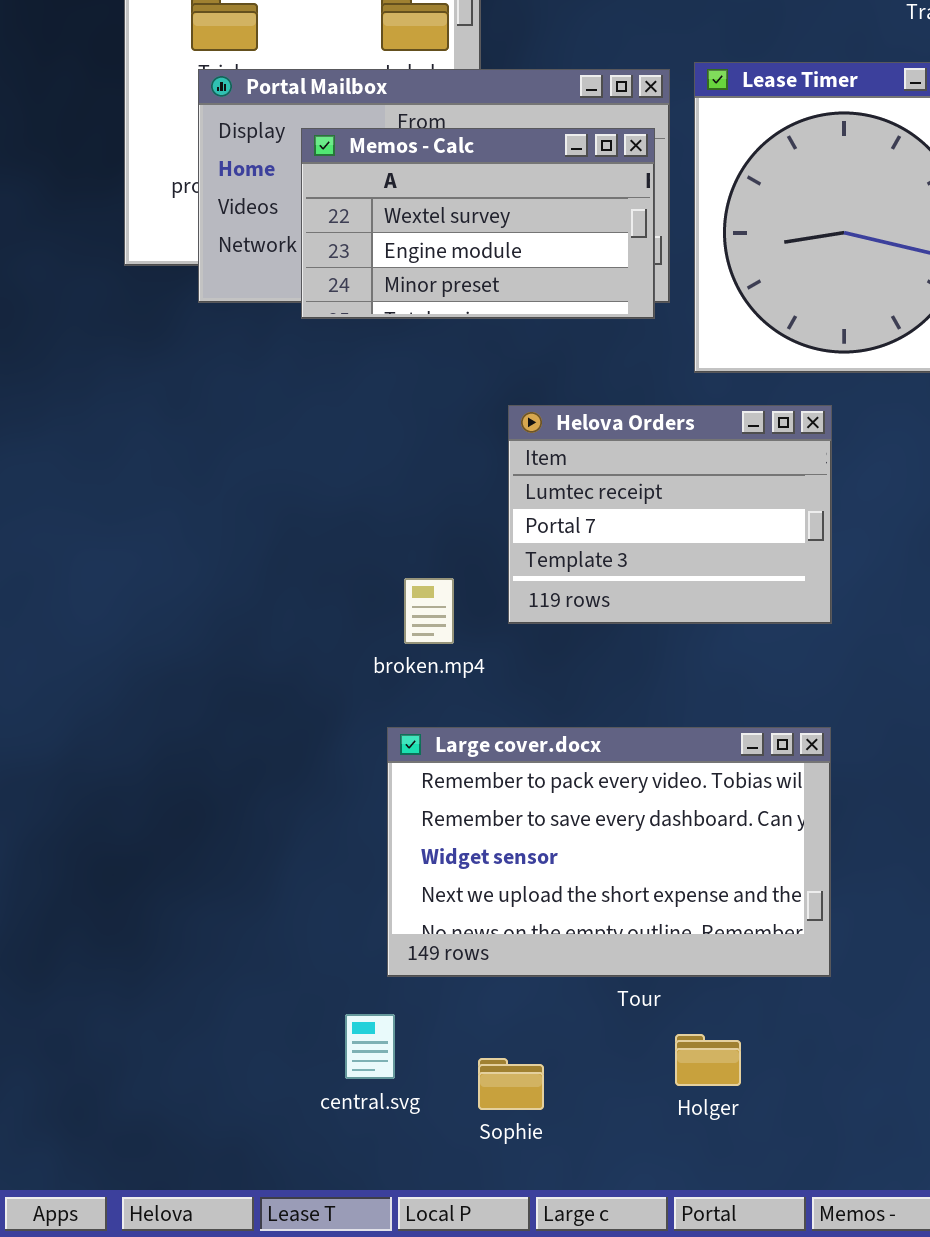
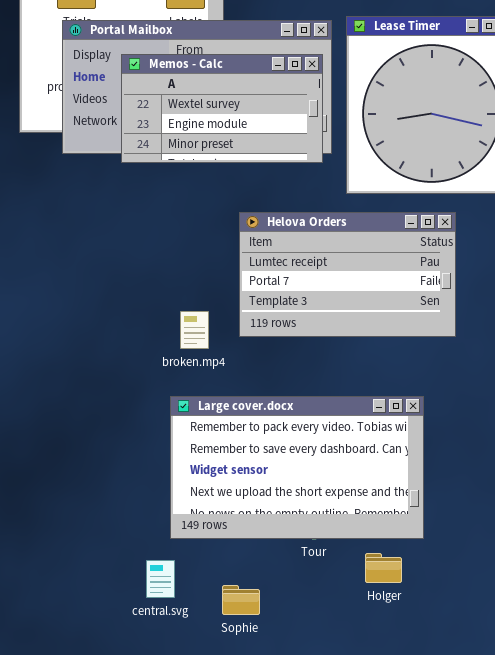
Helova Orders: [508,405,832,624] -> [239,212,456,337], resized
Holger: [675,1034,741,1086] -> [365,553,402,583], moved

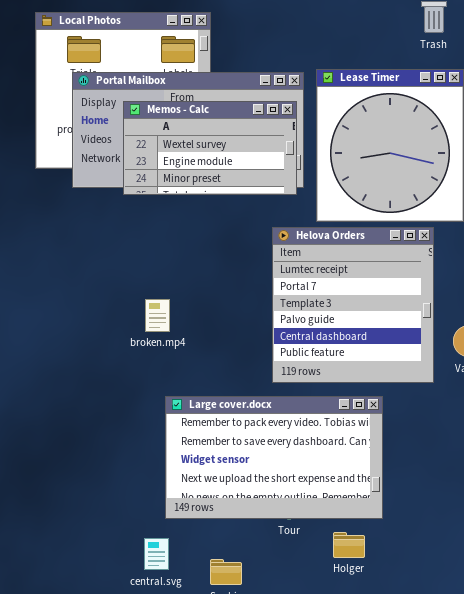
Helova Orders: [239,212,456,337] -> [272,227,434,383], moved, resized
broken.mp4: [180,311,209,349] -> [145,299,170,332], moved

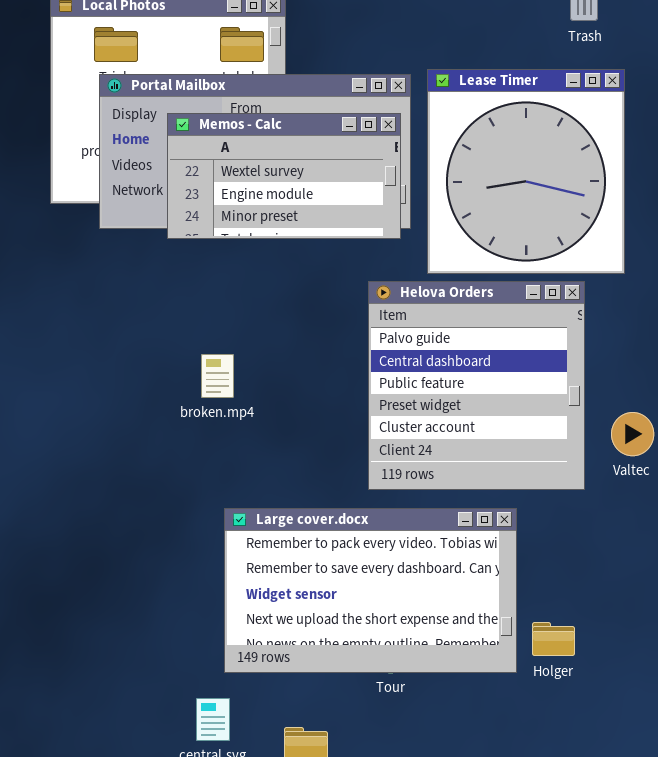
Helova Orders: [272,227,434,383] -> [368,281,585,490], scrolled down 3 rows
broken.mp4: [145,299,170,332] -> [201,354,234,398], moved
Holger: [333,532,365,558] -> [532,622,575,656], moved

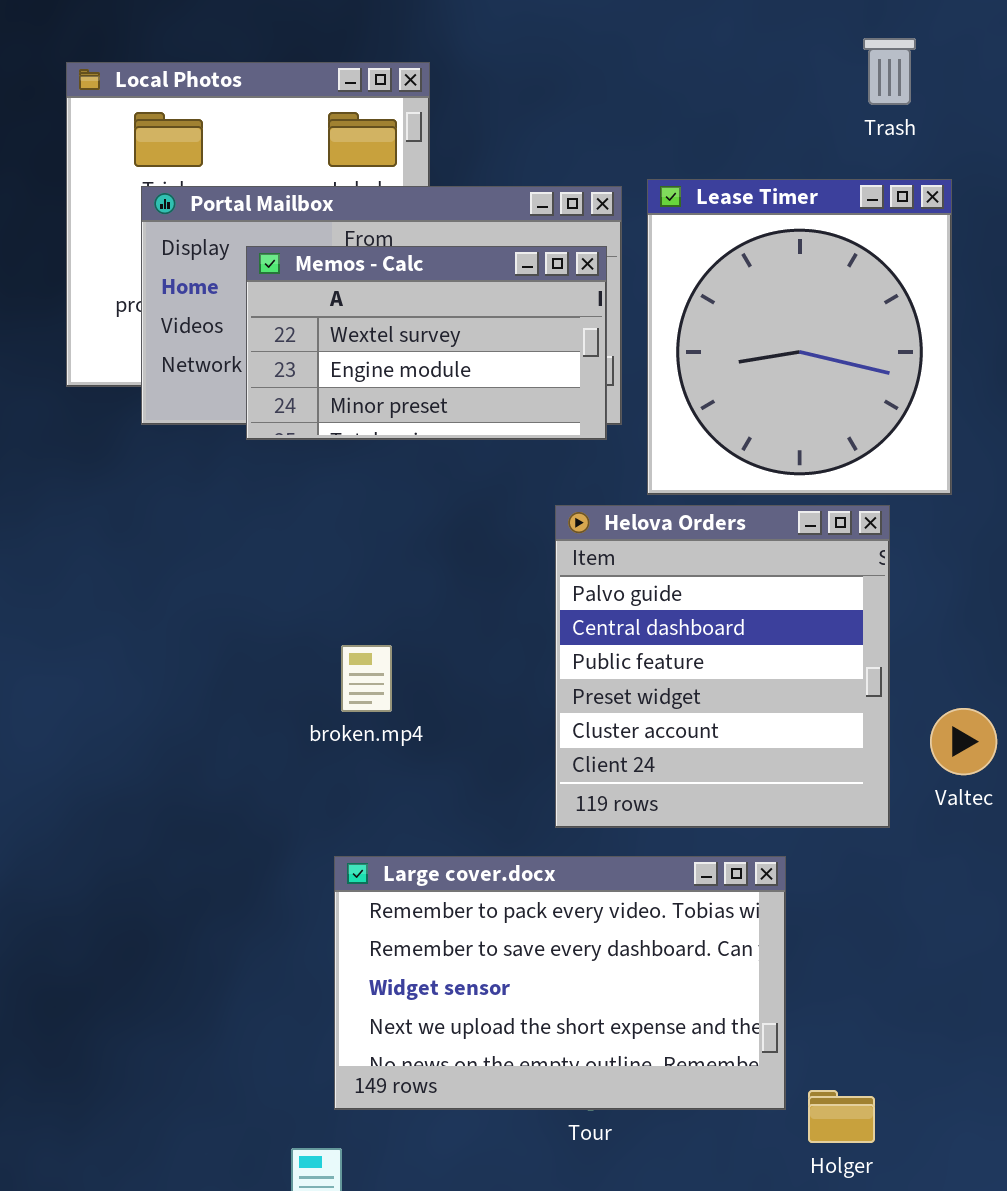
broken.mp4: [201,354,234,398] -> [341,645,392,712], moved
Holger: [532,622,575,656] -> [808,1090,875,1143], moved

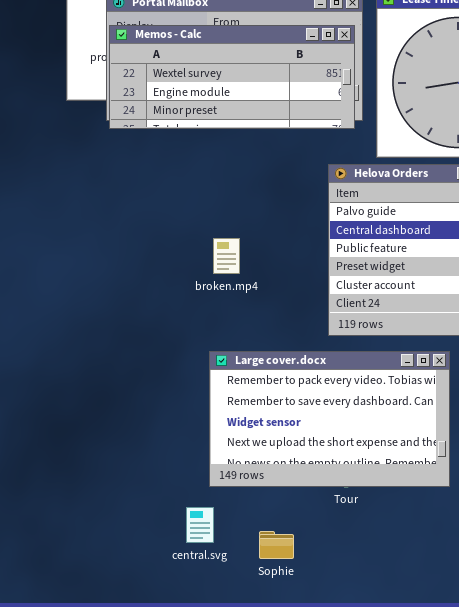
Memos - Calc: [246,246,607,440] -> [109,25,355,129], resized

